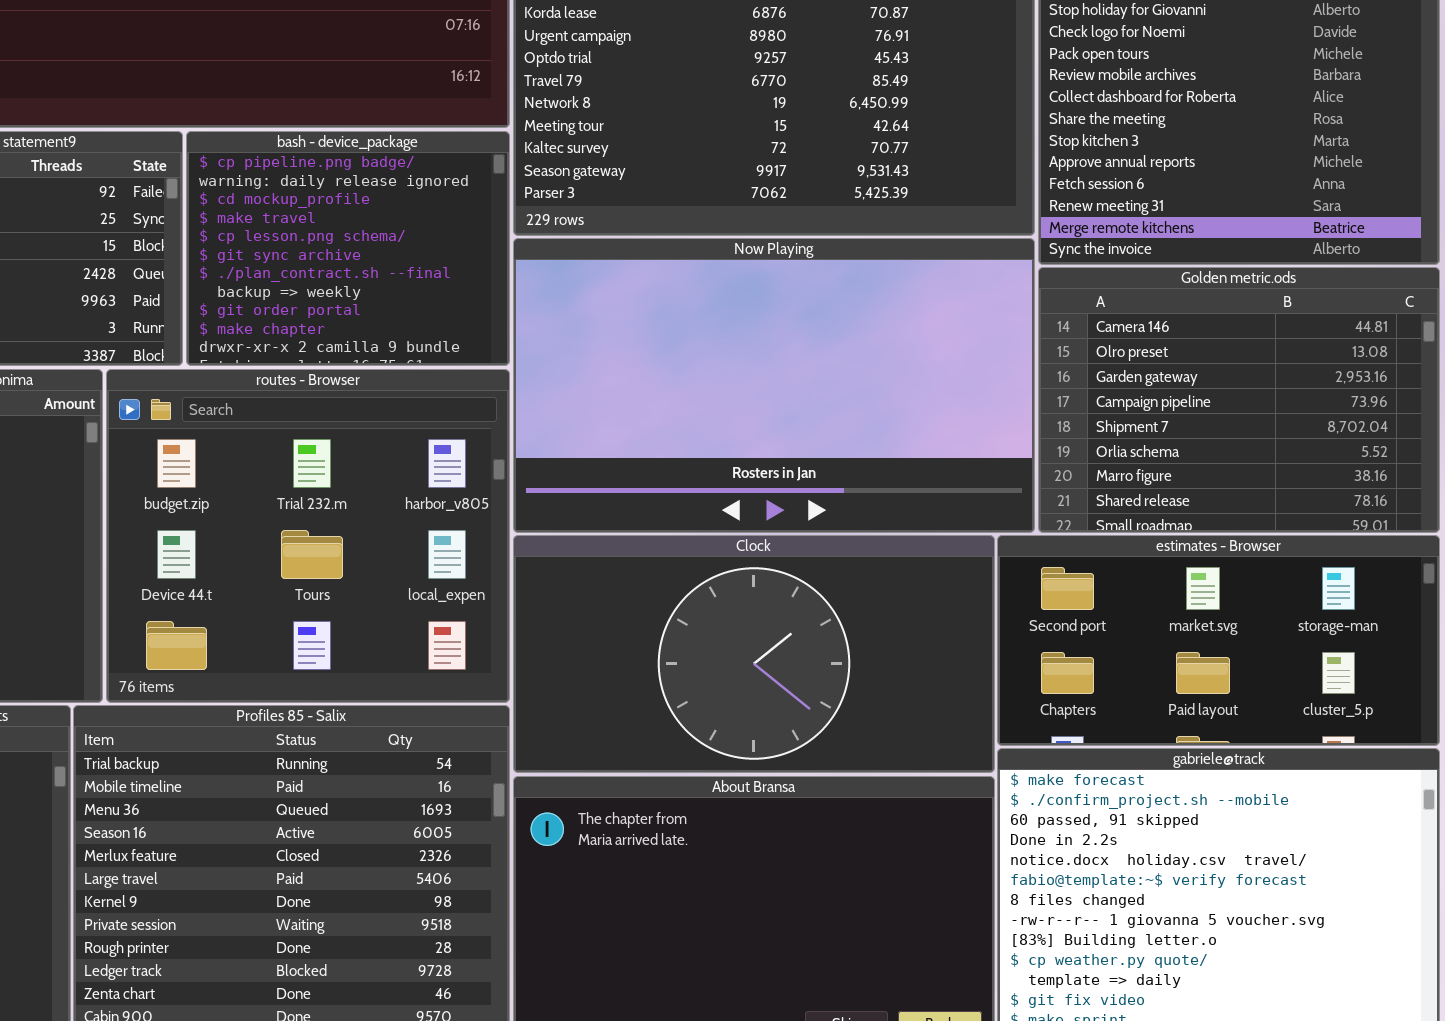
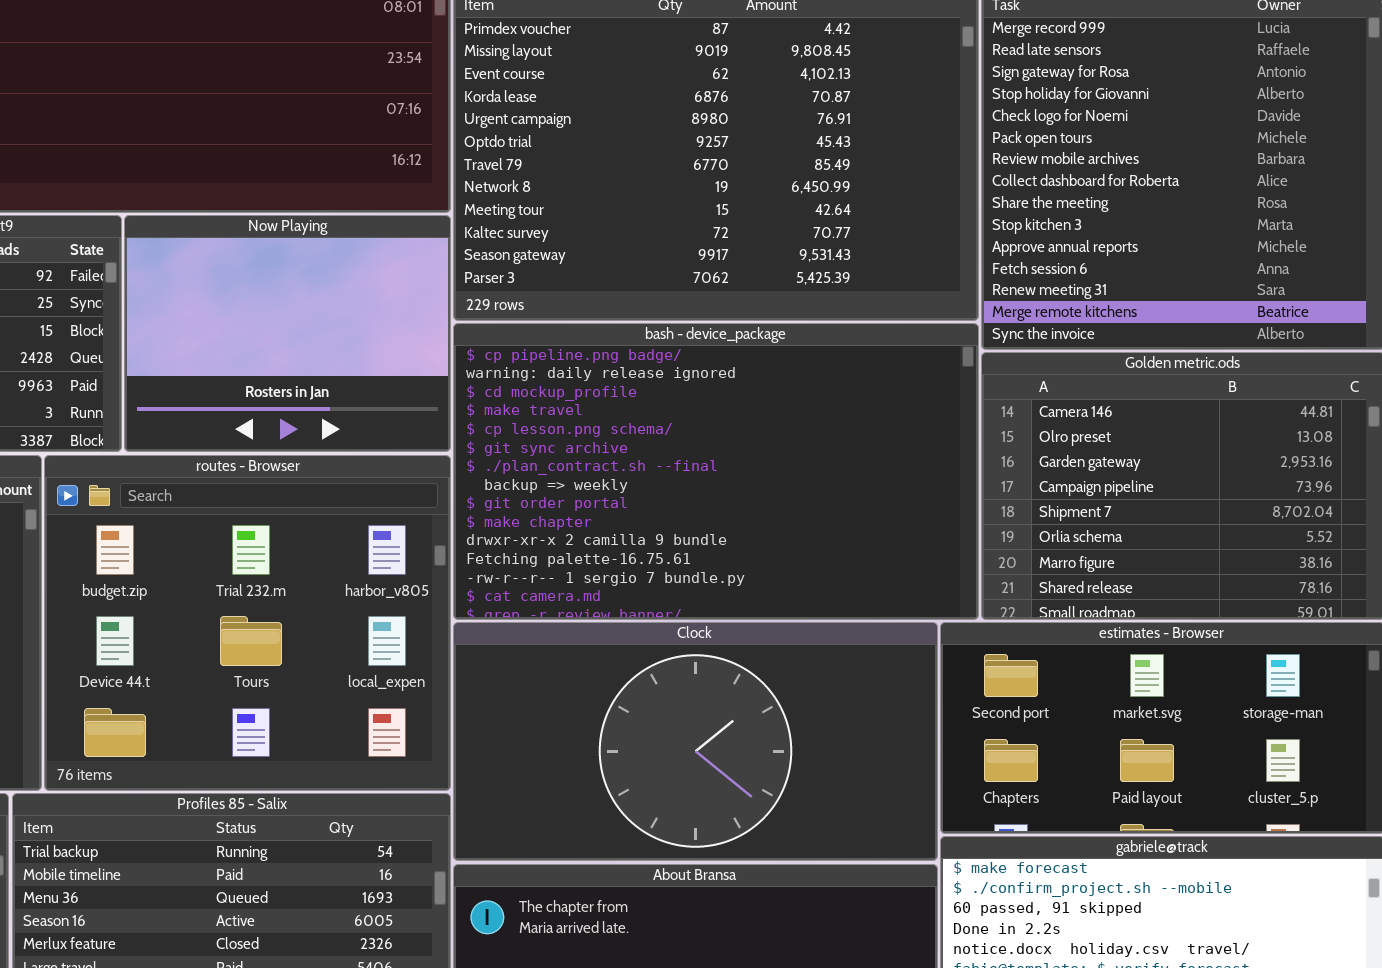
bash - device_package: [186,131,510,366] -> [453,323,979,620], moved, resized
Now Playing: [513,238,1035,533] -> [124,215,451,452], moved, resized

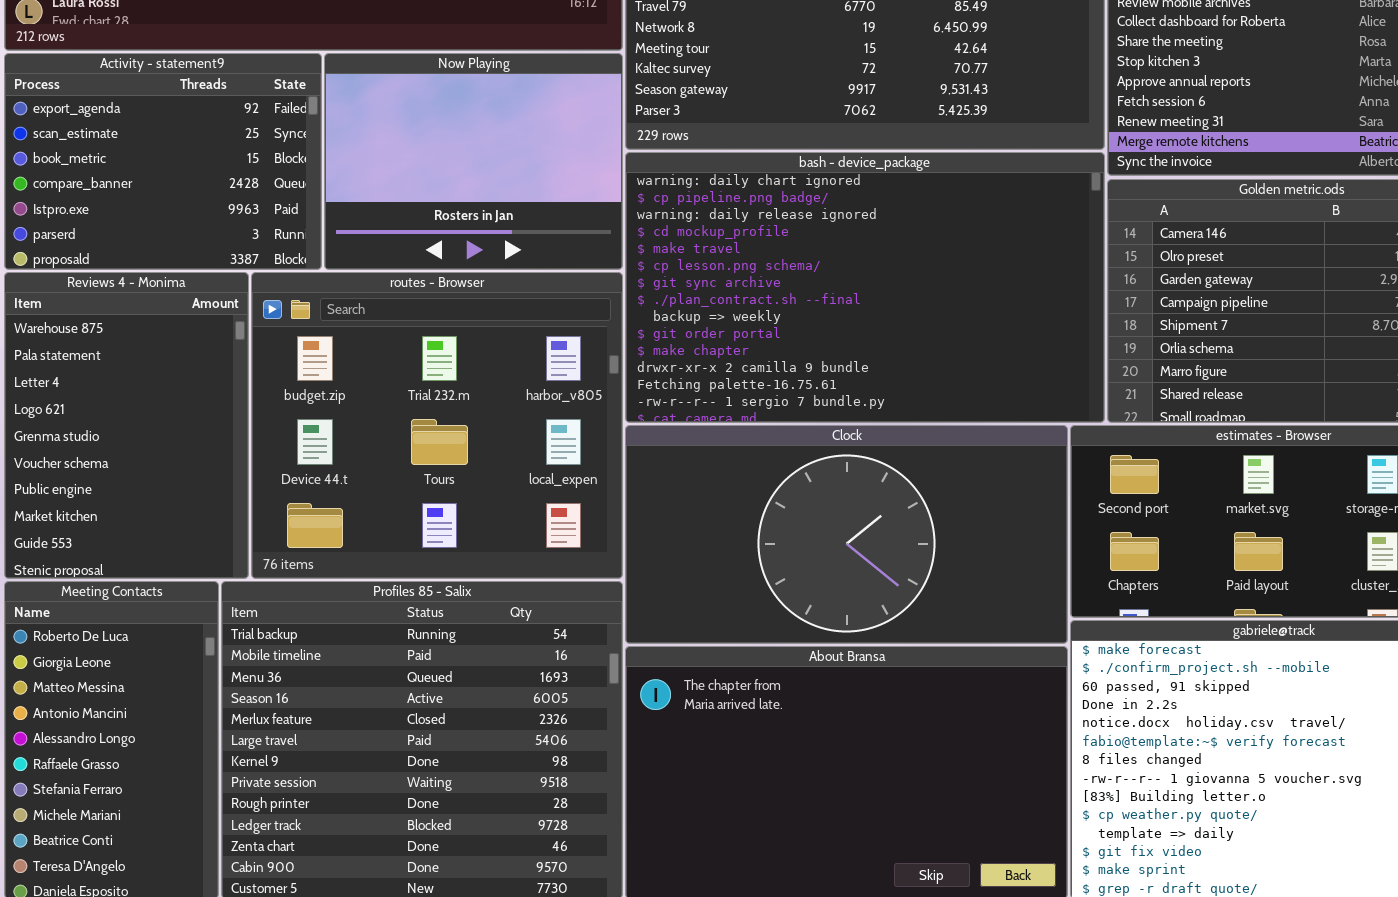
bash - device_package: [453,323,979,620] -> [625,152,1105,423], scrolled up 1 row

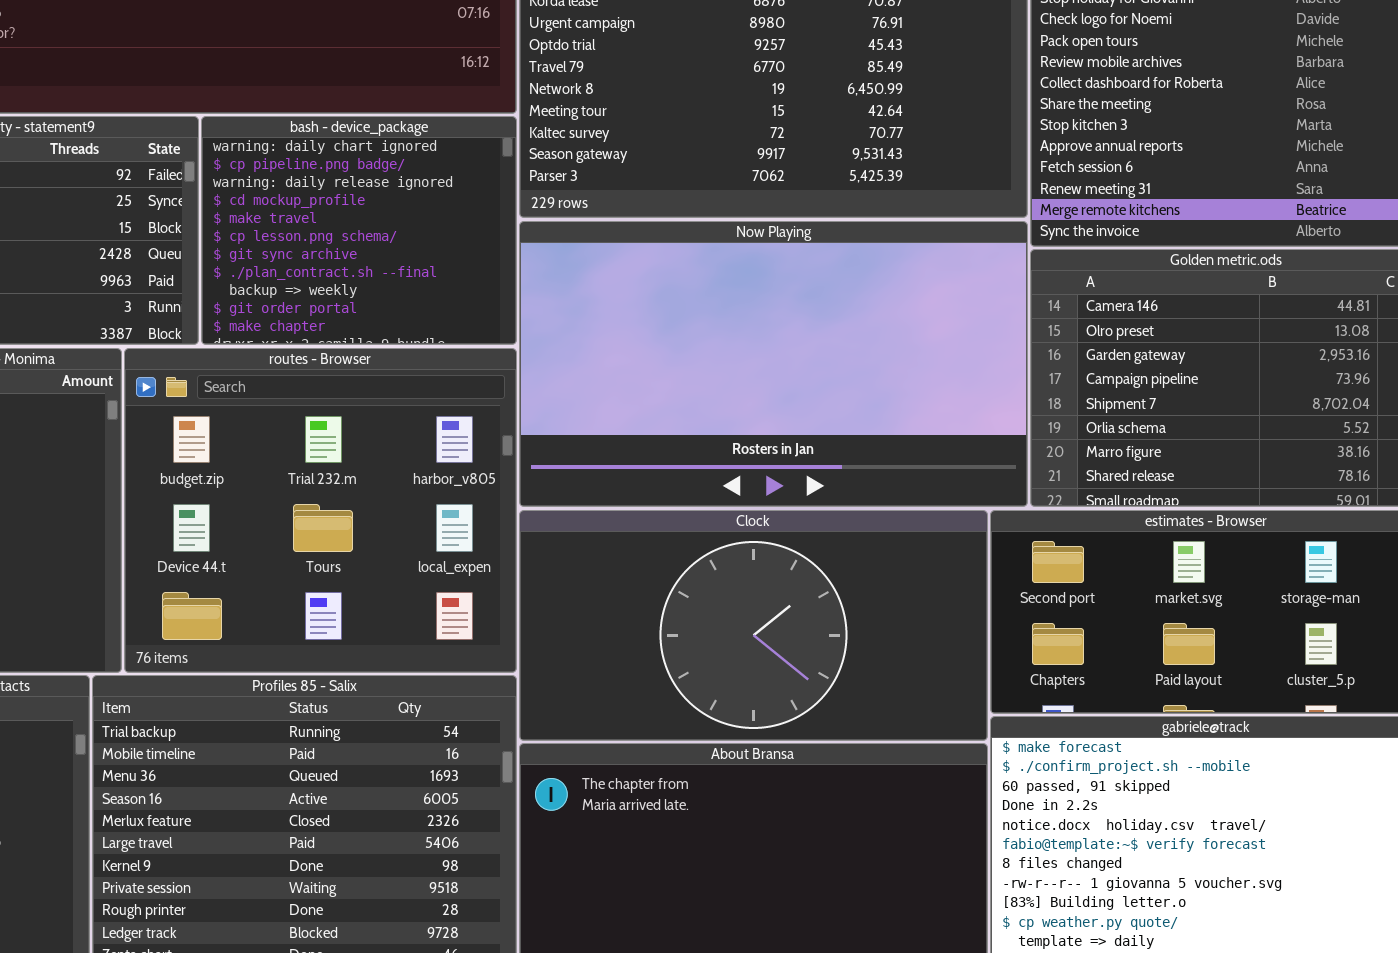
Now Playing: [324,53,623,270] -> [519,221,1028,507], moved, resized
bash - device_package: [625,152,1105,423] -> [201,116,517,345], moved, resized

